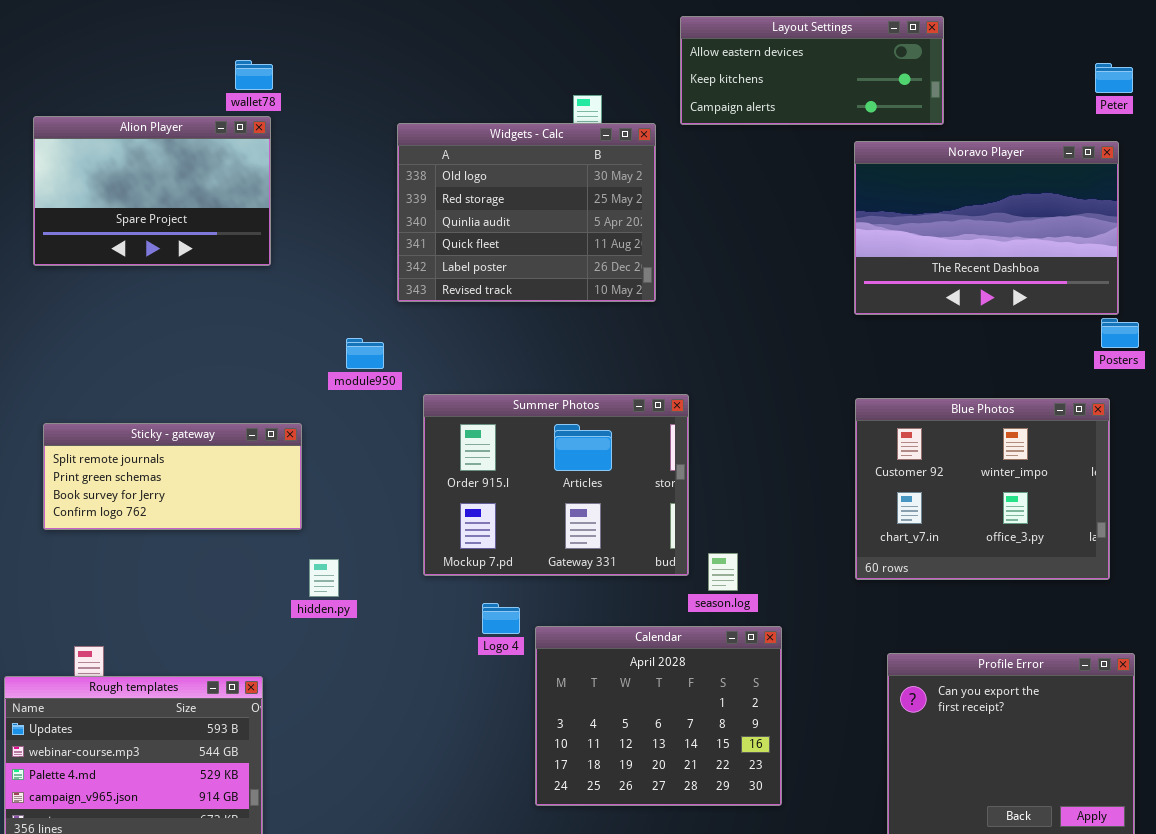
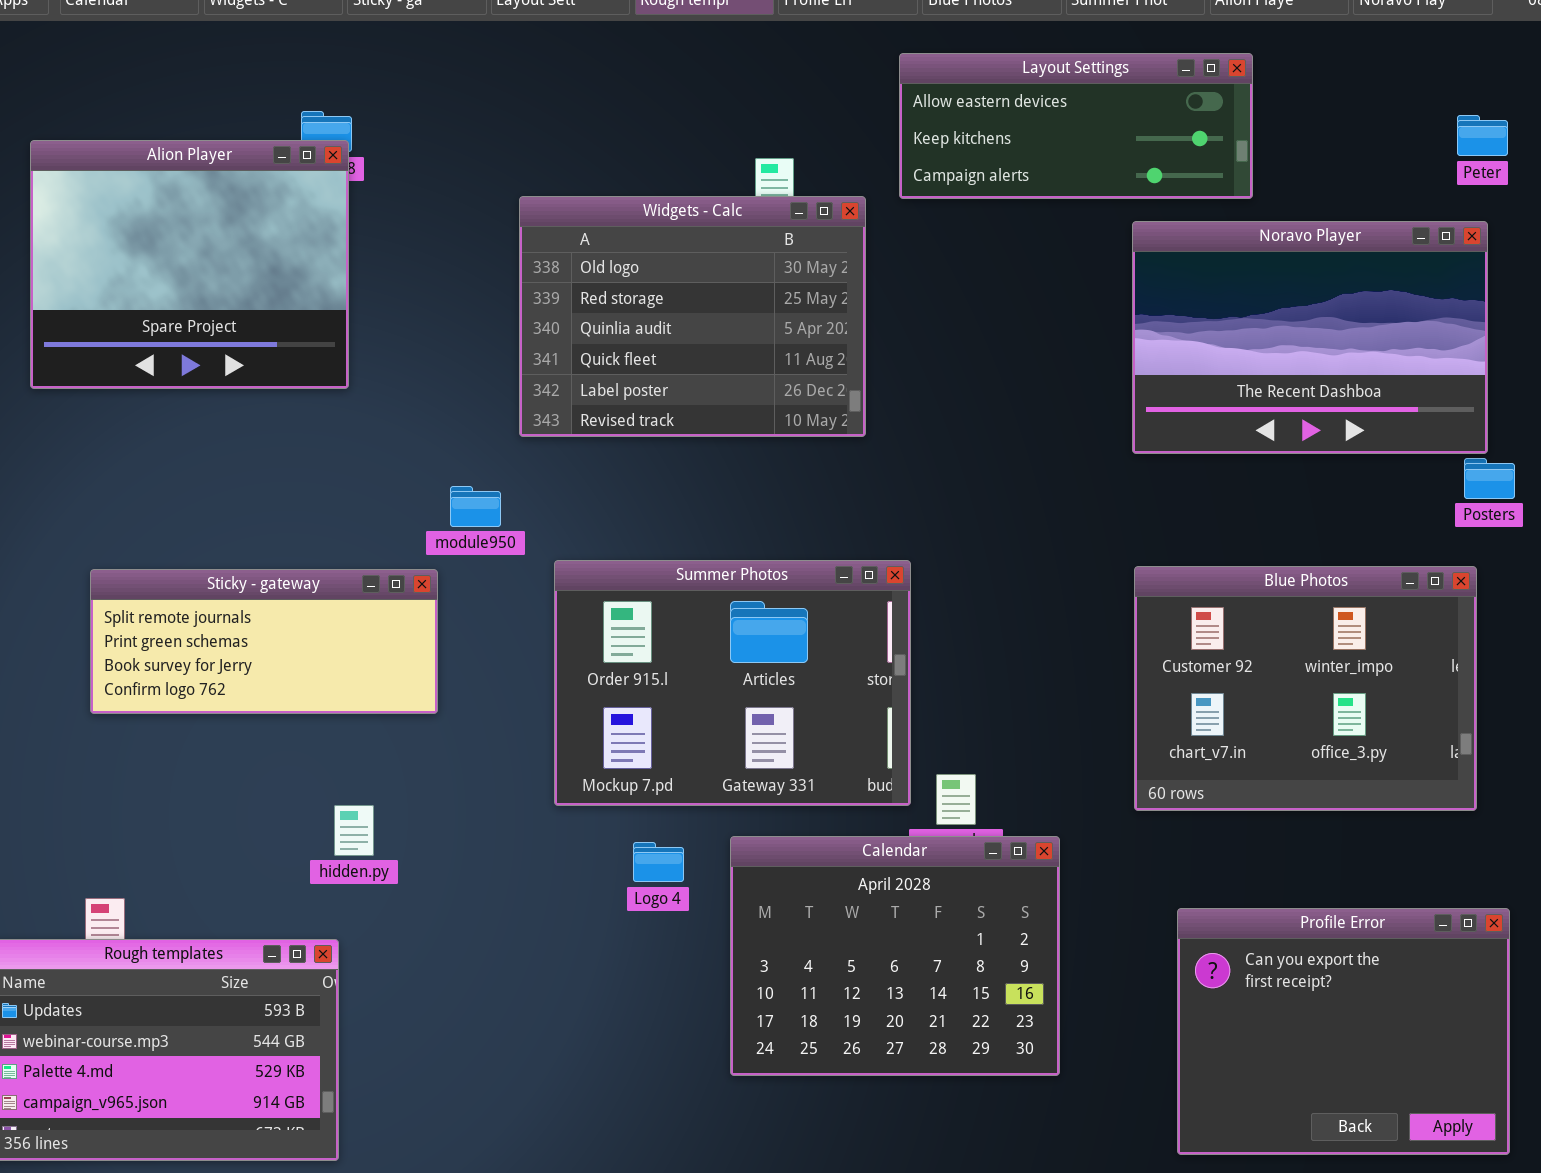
Alion Player: [33,116,271,266] -> [30,140,349,389], resized
Sticky - gateway: [43,423,302,530] -> [90,569,438,714], moved
hidden.py: [309,559,339,597] -> [334,805,374,856], moved
Calendar: [535,626,782,806] -> [730,836,1060,1076], moved

